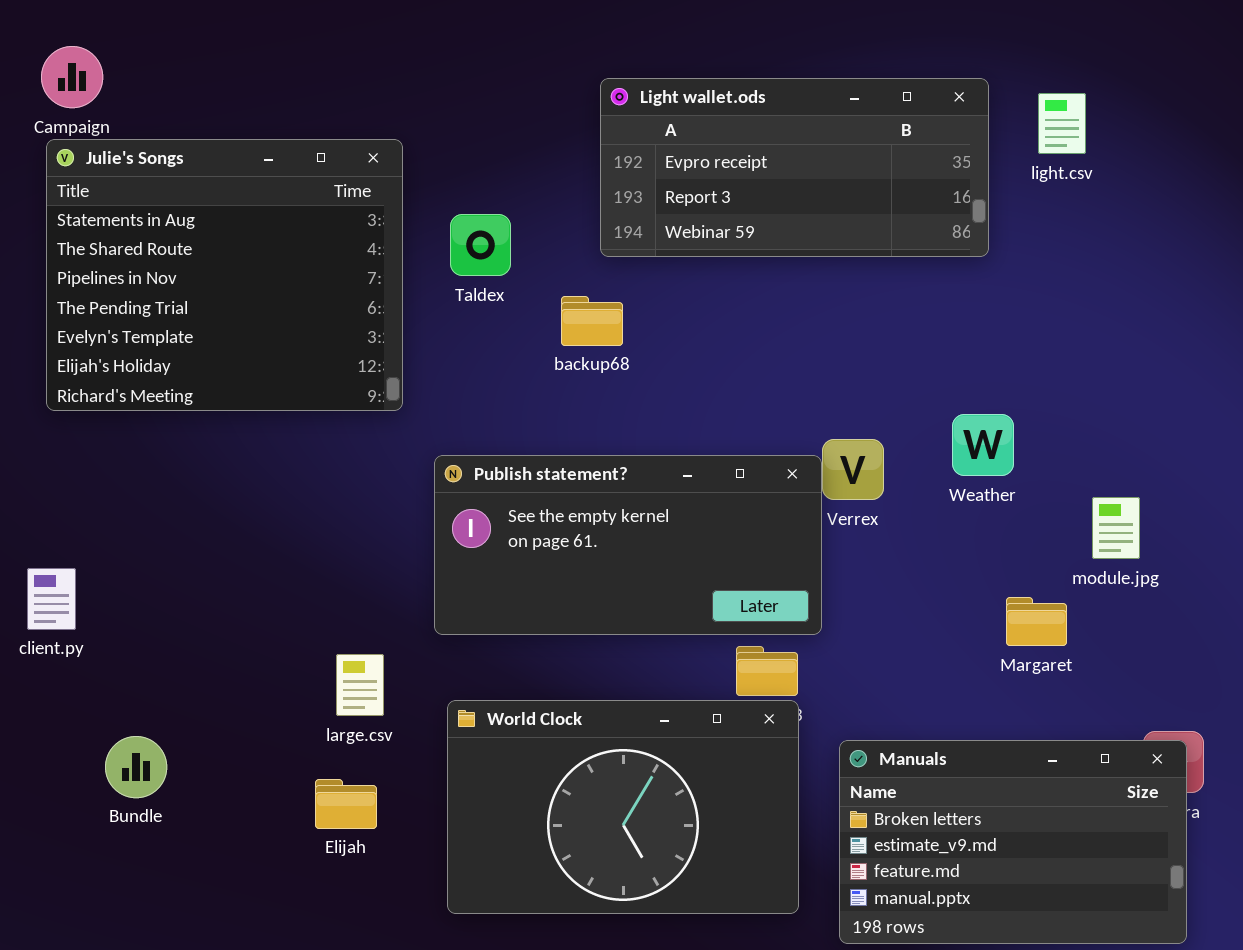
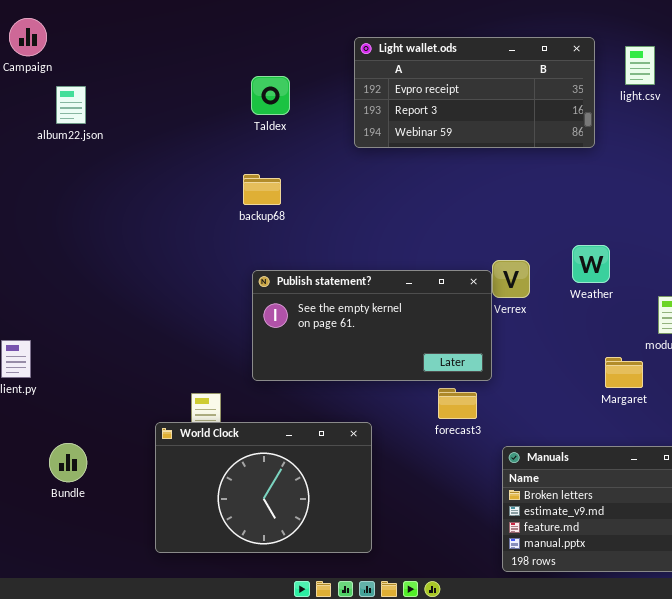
Julie's Songs: [46,139,403,411] -> none, closed
Taldex: [450,214,511,276] -> [251,76,290,115], moved
backup68: [561,296,623,346] -> [243,174,281,205], moved
World Clock: [447,700,799,914] -> [155,422,372,553], moved

